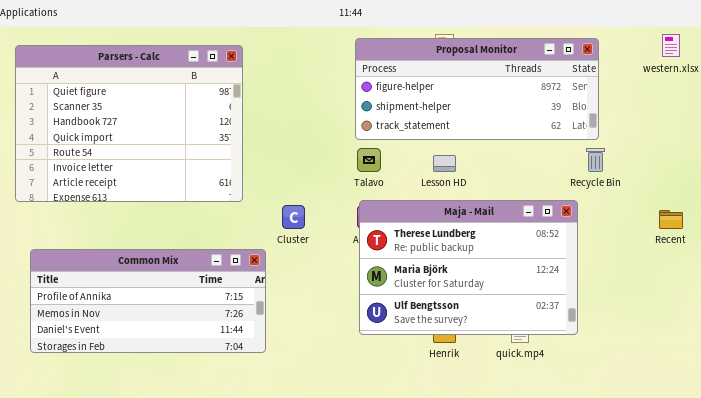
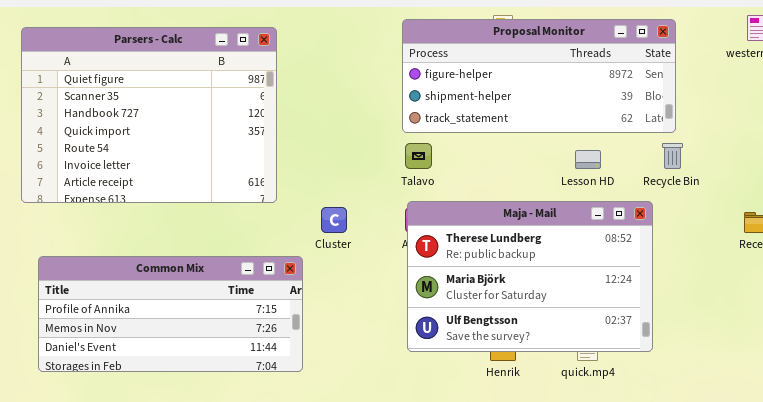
Lesson HD: [433,155,456,172] -> [575,150,601,169], moved

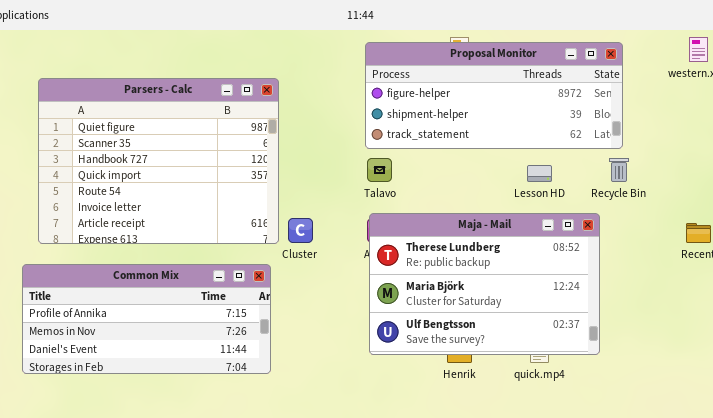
Parsers - Calc: [21,27,277,203] -> [38,78,279,244], moved

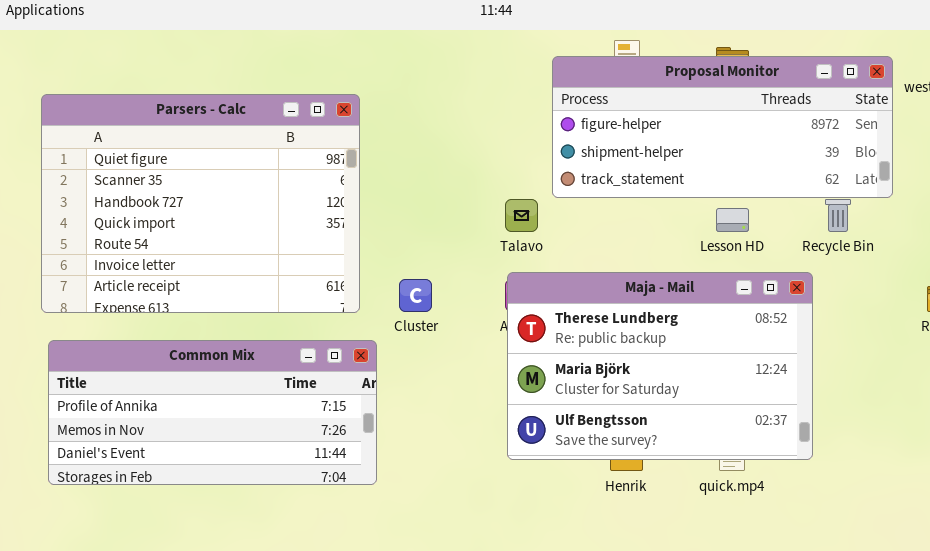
Proposal Monitor: [365,42,623,149] -> [552,56,893,198], moved
Parsers - Calc: [38,78,279,244] -> [41,94,360,313], moved

